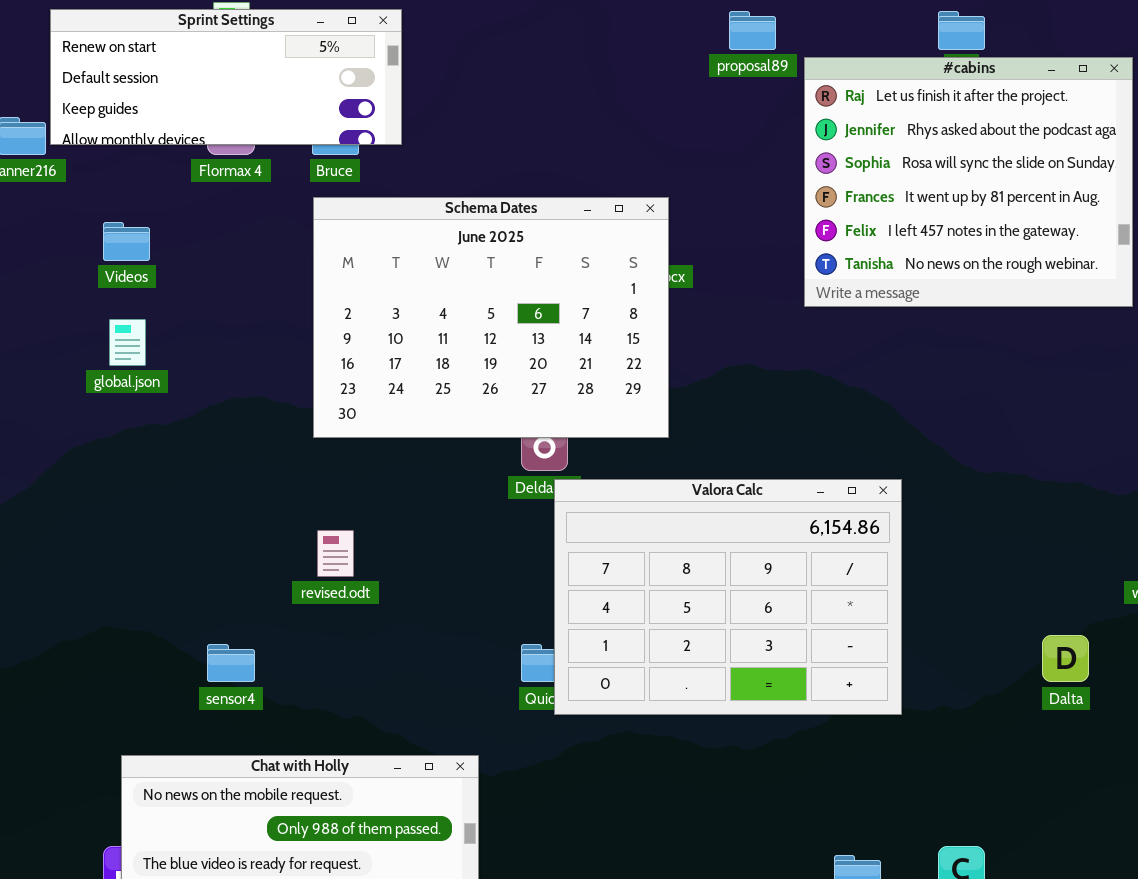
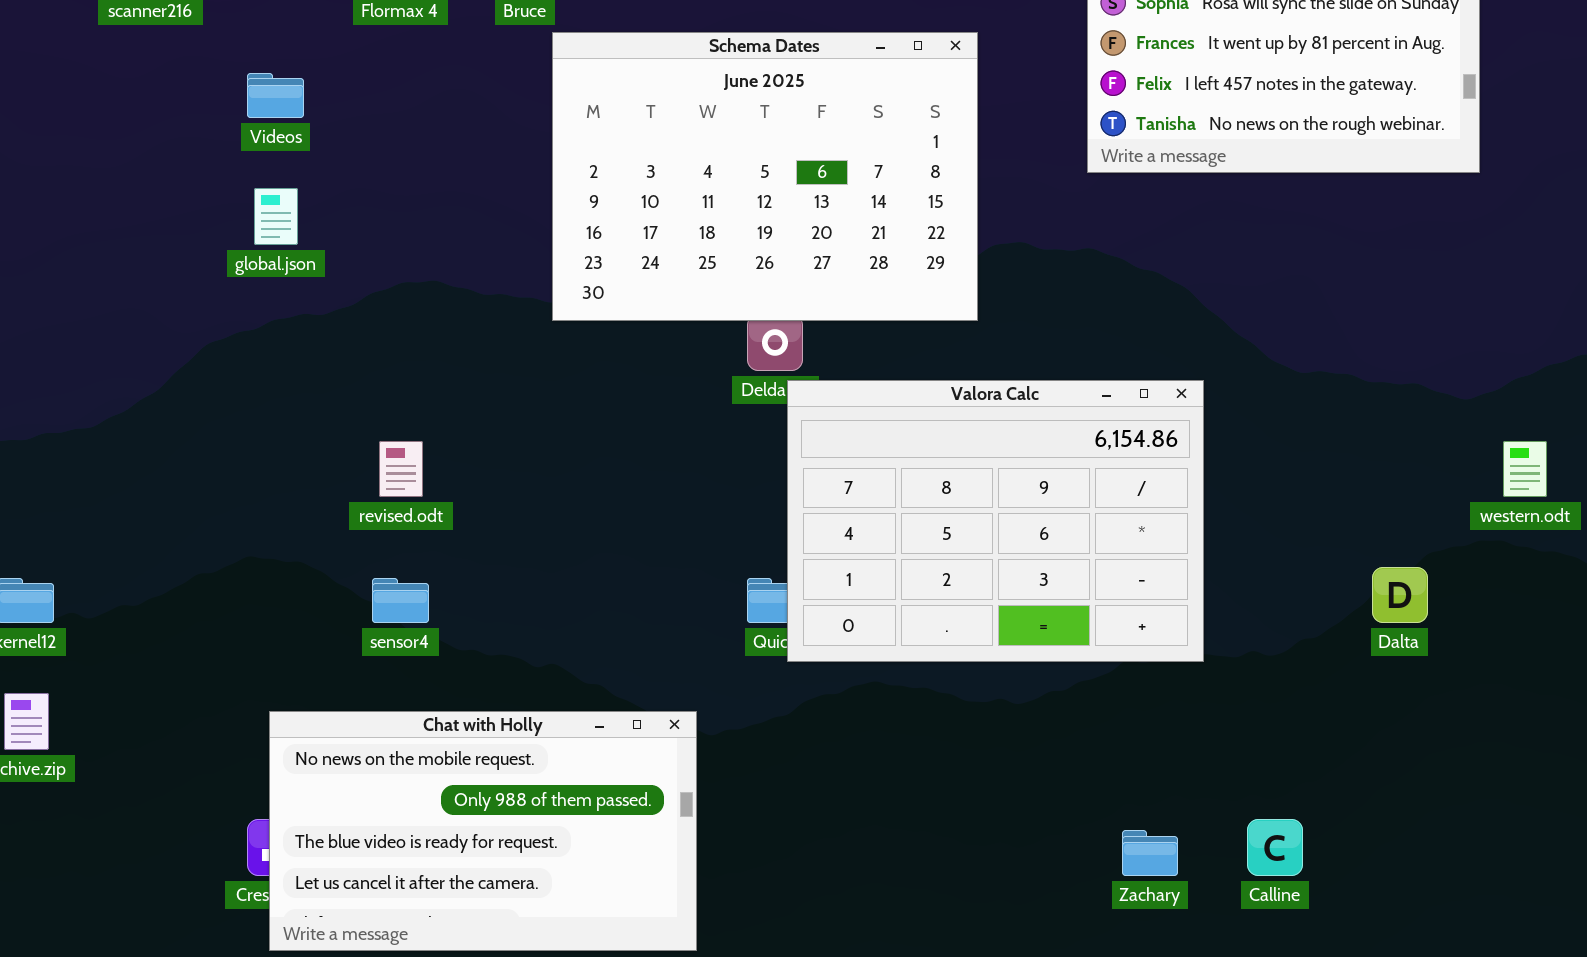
Schema Dates: [313,197,669,438] -> [552,32,978,321], moved
revised.odt: [317,530,354,577] -> [379,441,423,497], moved

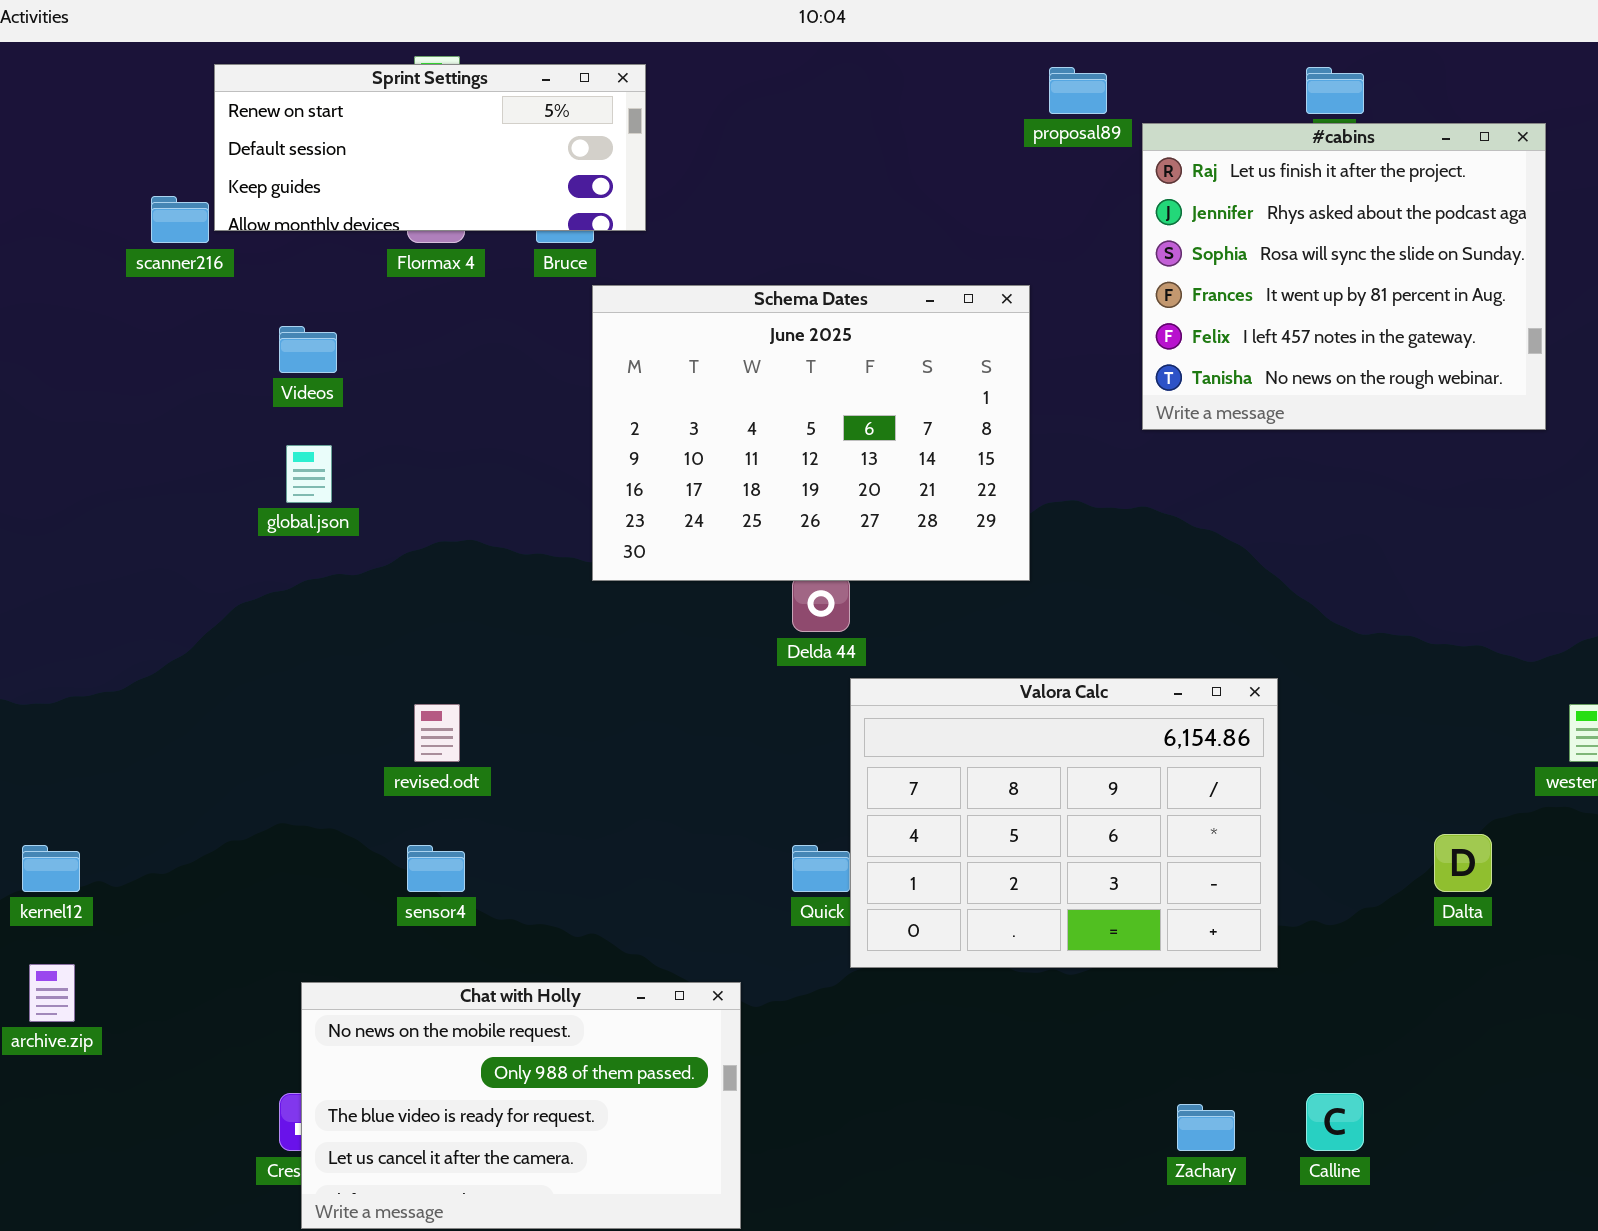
Valora Calc: [787,380,1204,662] -> [850,678,1278,968], moved

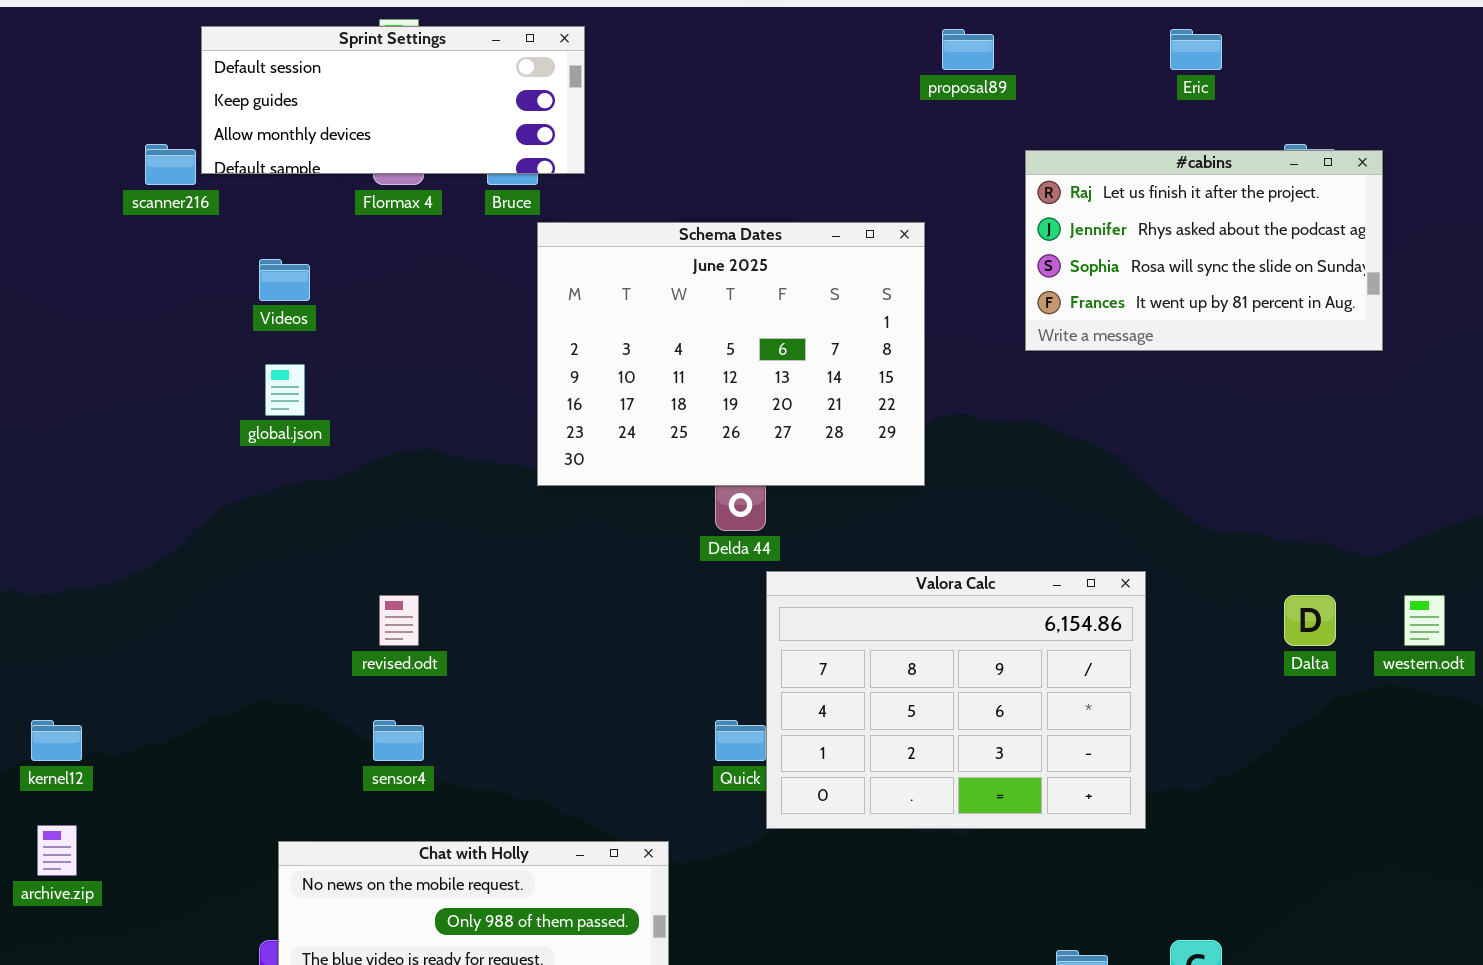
Sprint Settings: [214,64,646,231] -> [201,26,585,174], scrolled down 1 row
#cabins: [1142,123,1546,430] -> [1025,150,1383,351], resized
Dalta: [1434,834,1492,892] -> [1284,595,1336,646], moved

